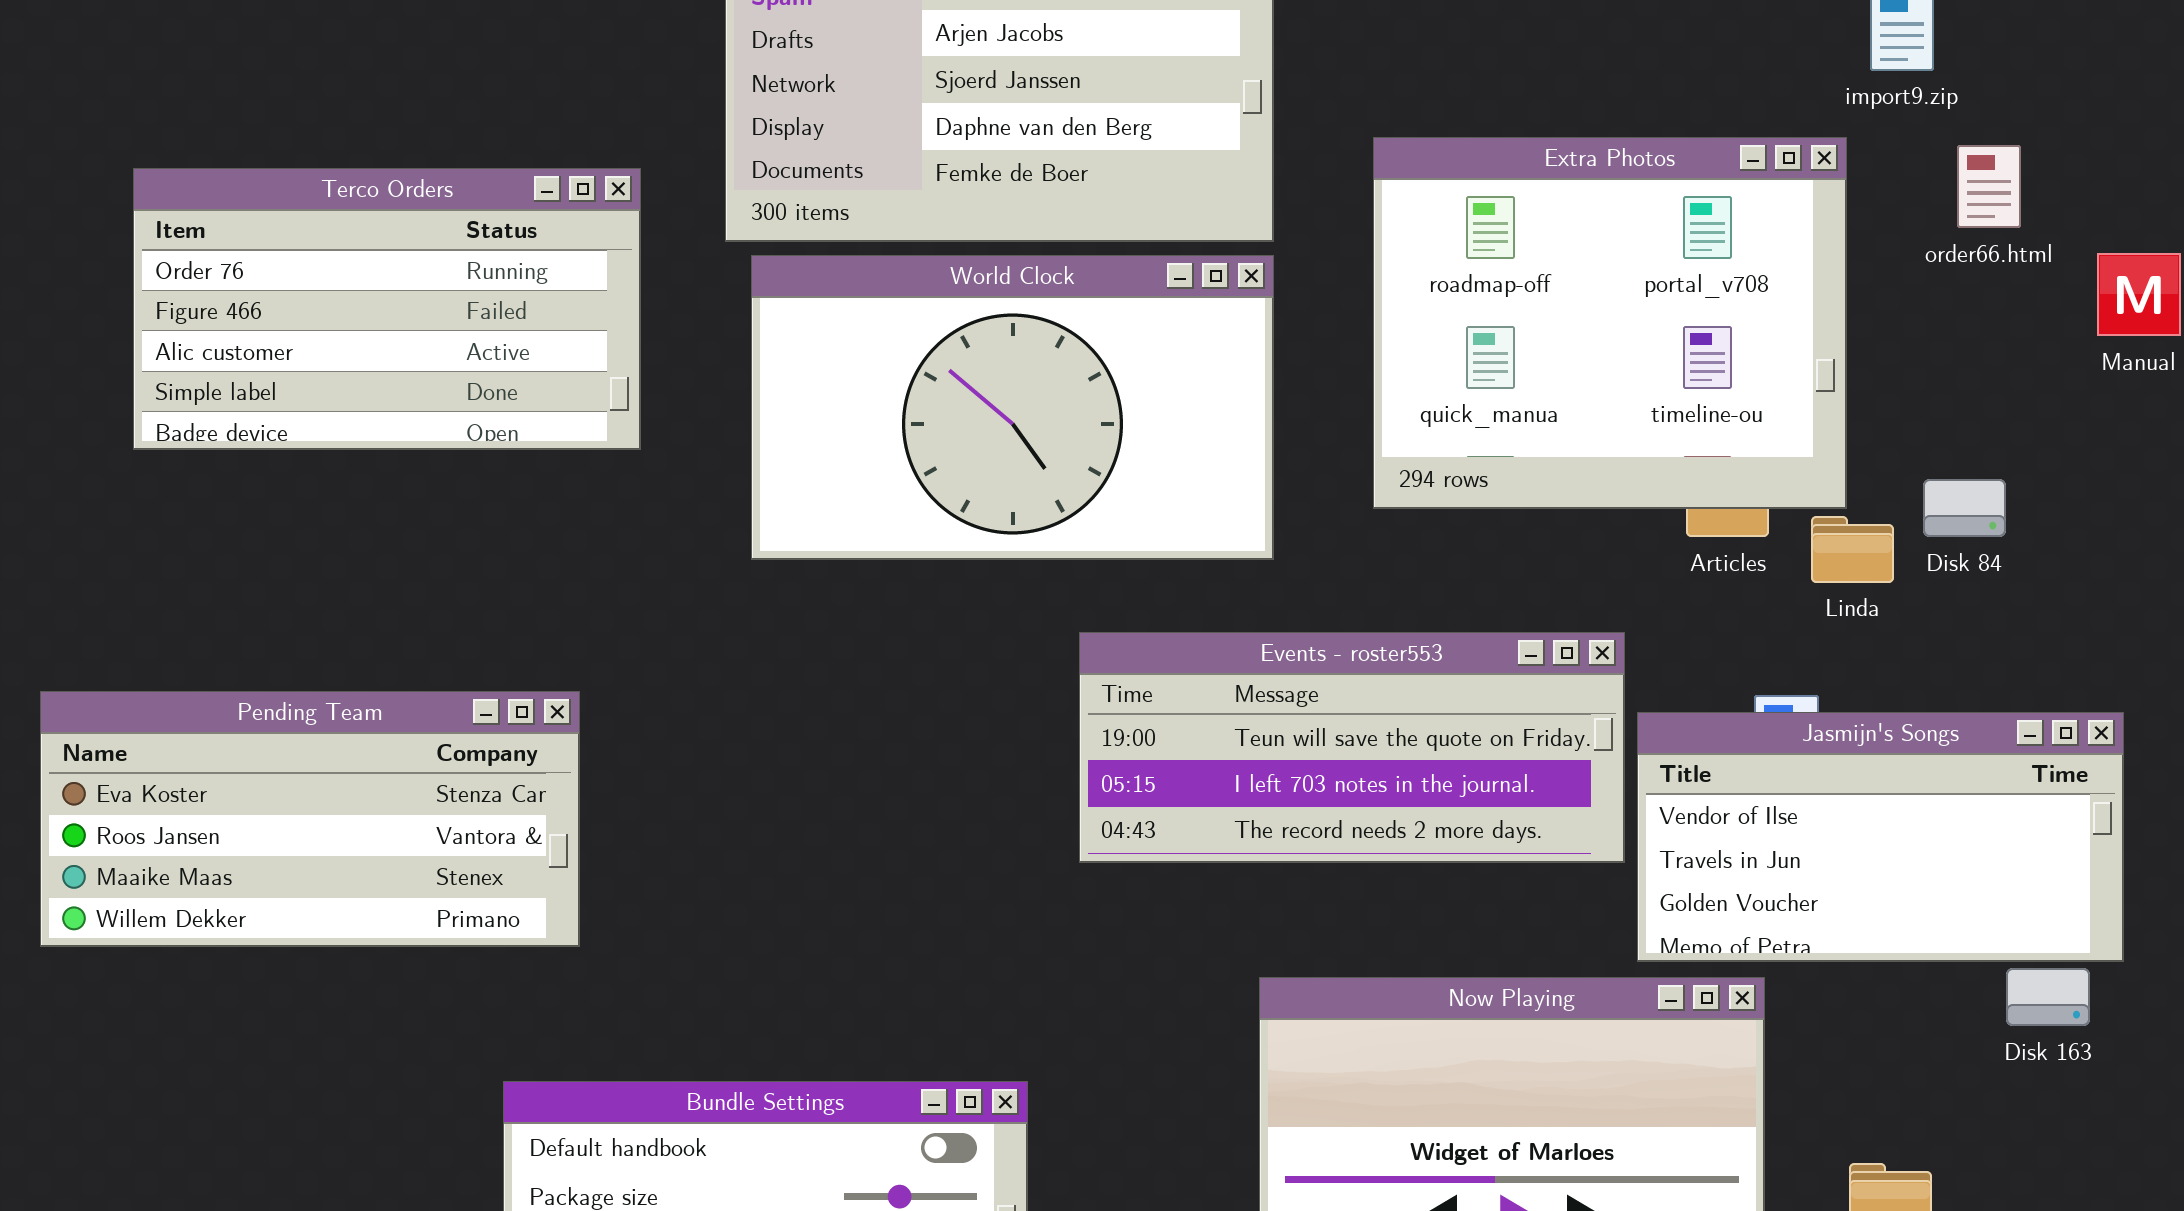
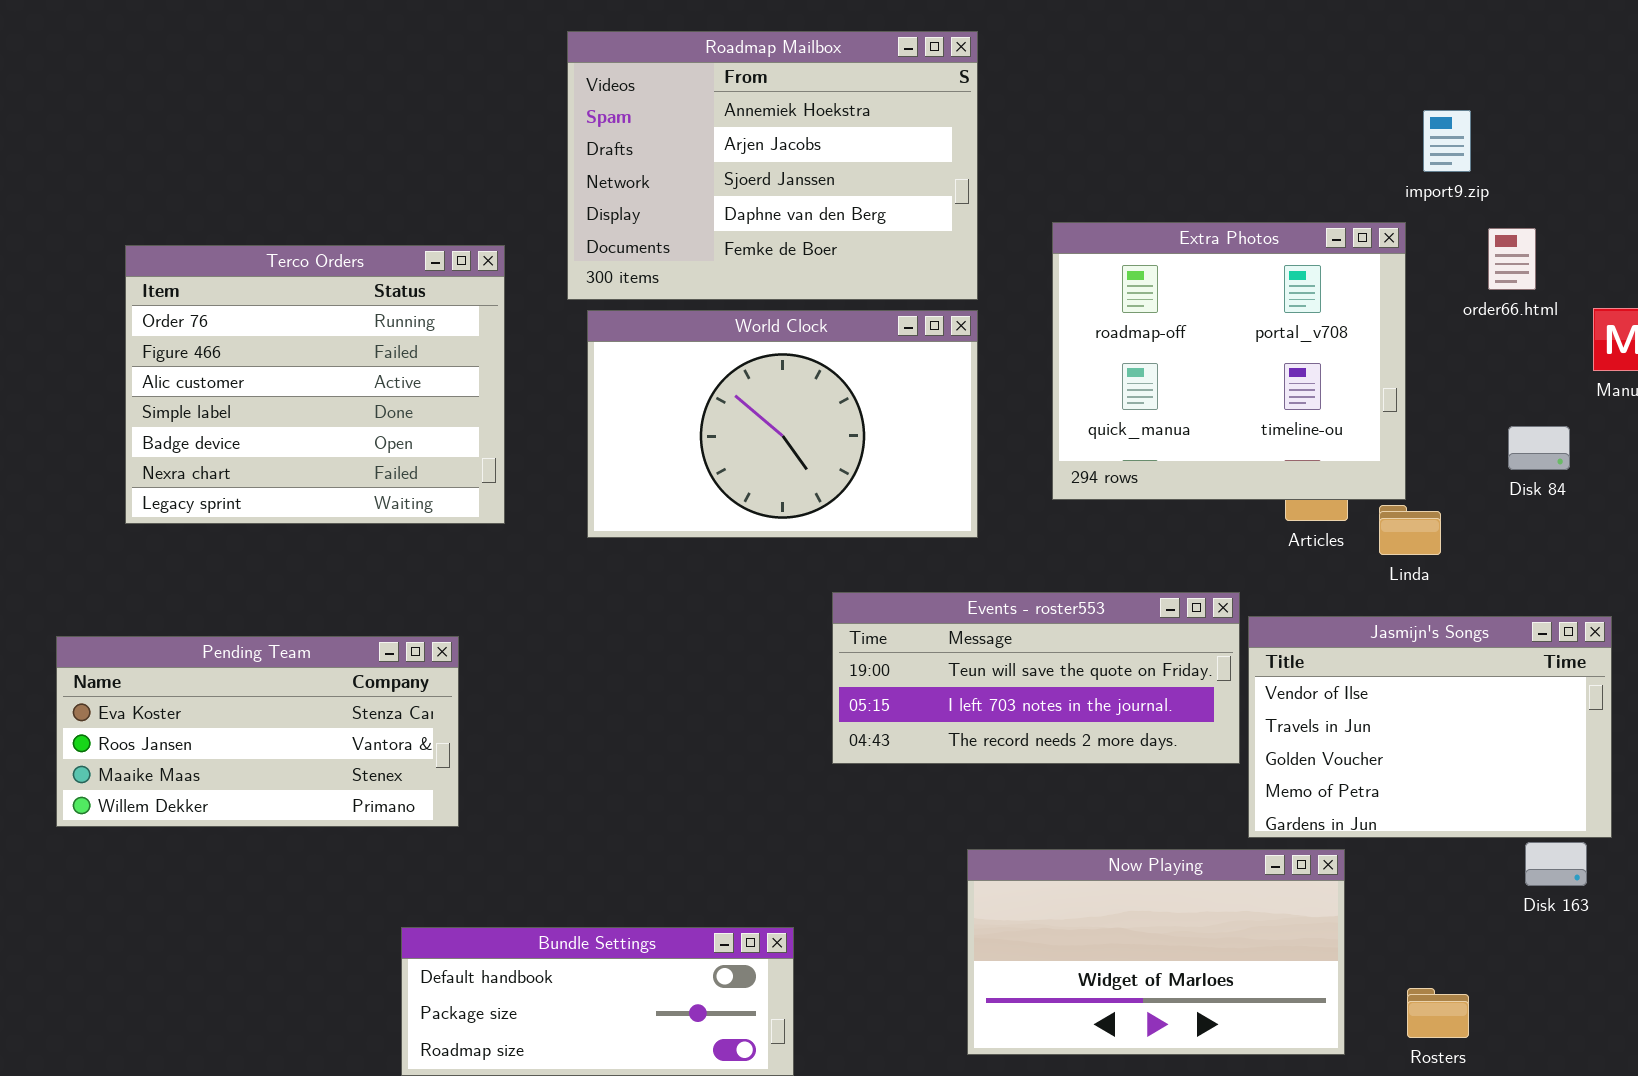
Terco Orders: [133,168,641,450] -> [125,245,505,524], resized
Disk 84: [1923,479,2006,537] -> [1508,426,1570,470], moved
Jasmijn's Songs: [1637,712,2124,962] -> [1248,616,1612,838], resized

